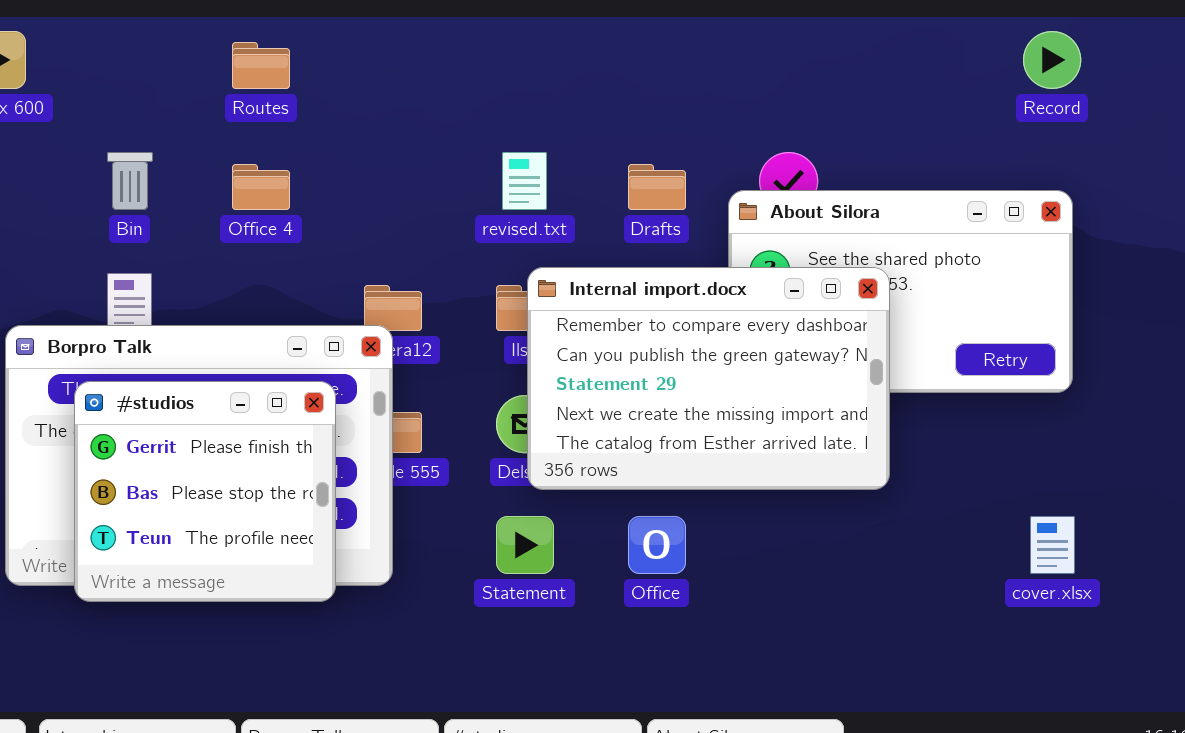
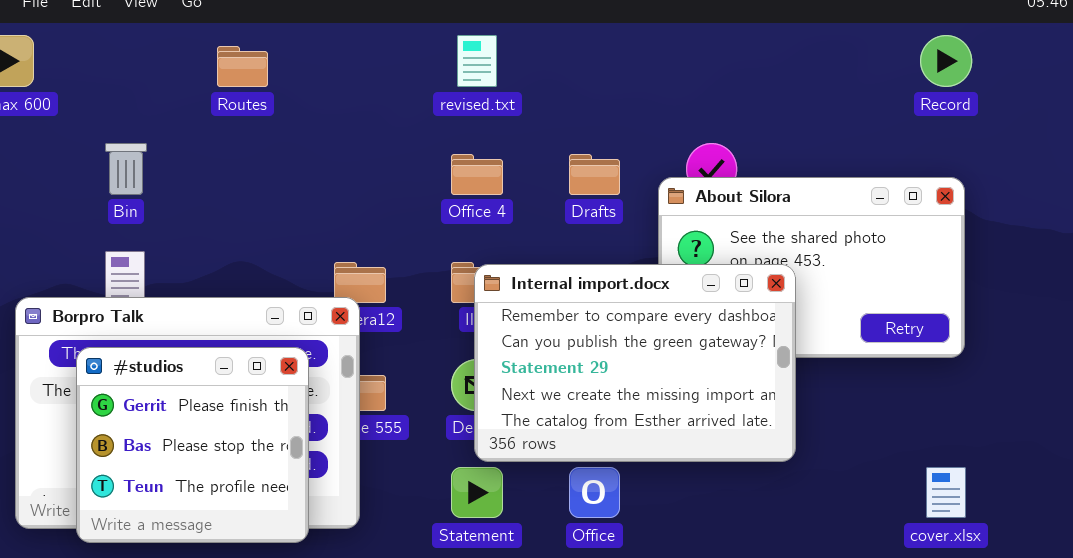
revised.txt: [502,152,547,210] -> [457,35,497,87], moved
Office 4: [232,164,290,210] -> [451,154,503,195], moved
Internal import.docx: [527,267,890,490] -> [474,264,796,462], moved

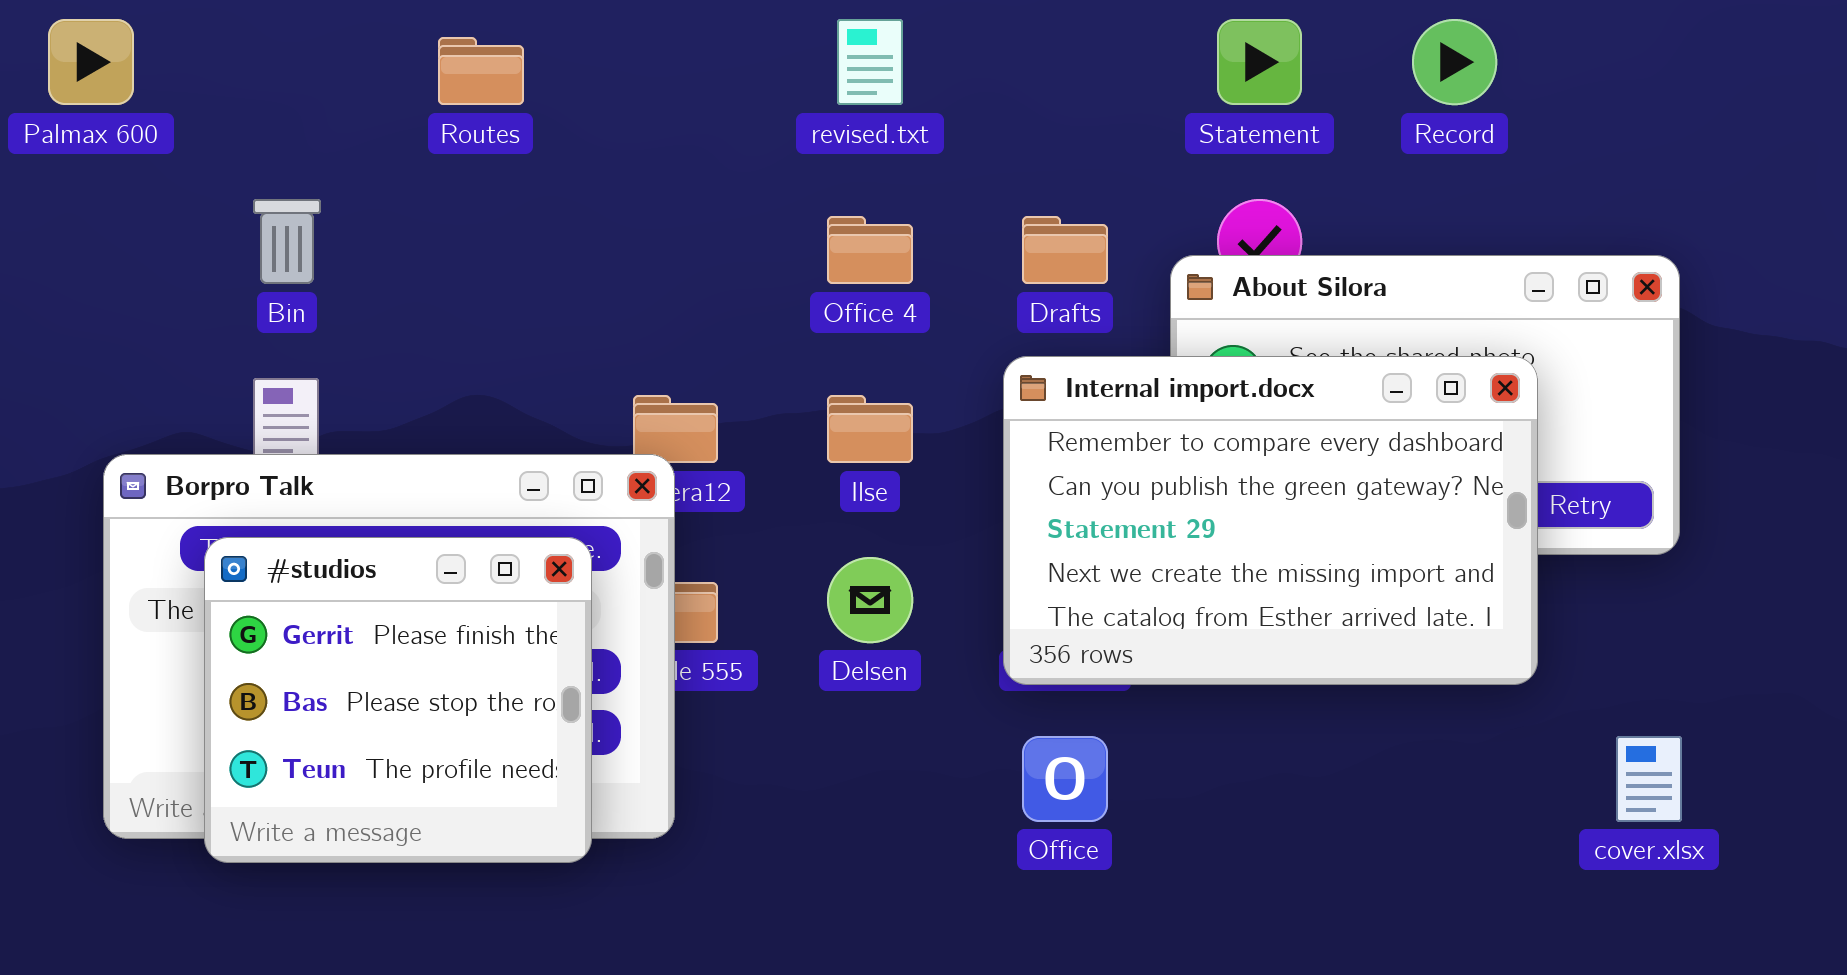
Record: [920,35,972,87] -> [1412,19,1497,105], moved
Internal import.docx: [474,264,796,462] -> [1003,356,1538,685], moved
Statement: [451,467,503,518] -> [1217,19,1302,105], moved

